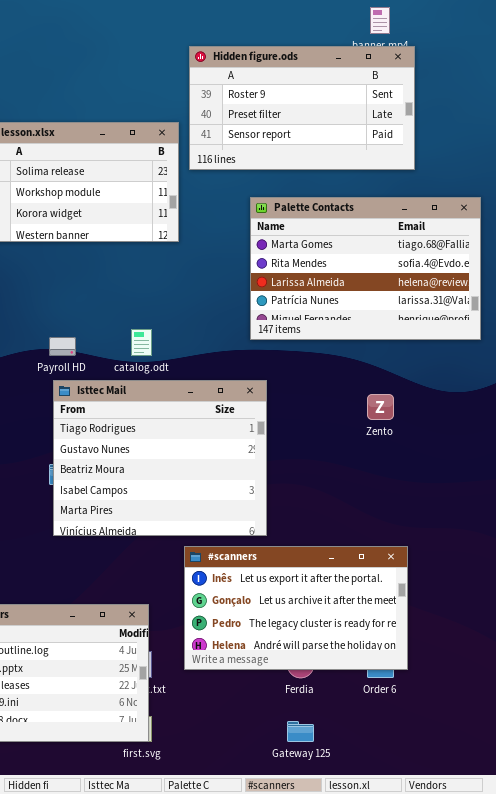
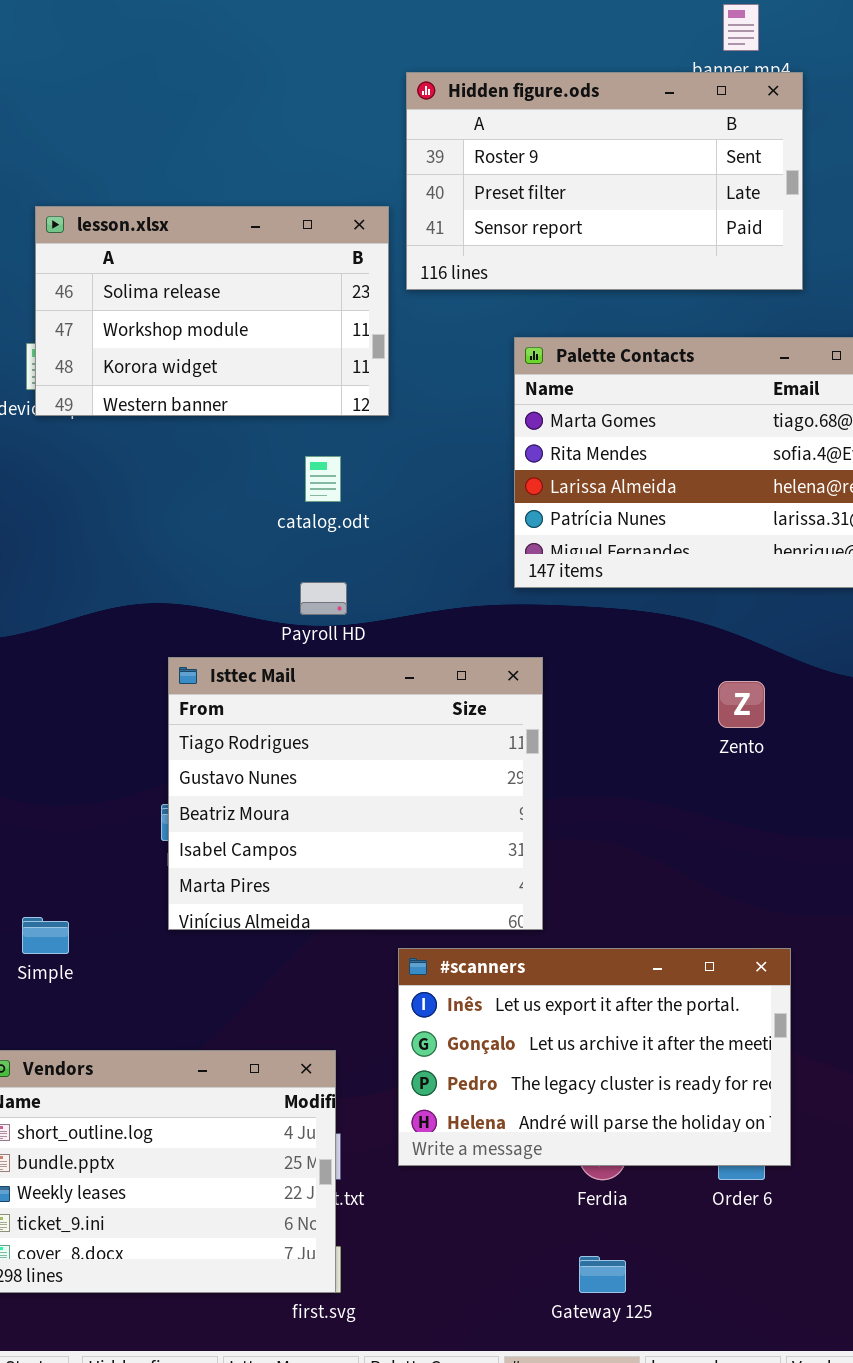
catalog.odt: [131,329,152,356] -> [305,456,341,502], moved
Payroll HD: [49,337,76,356] -> [300,582,347,615], moved

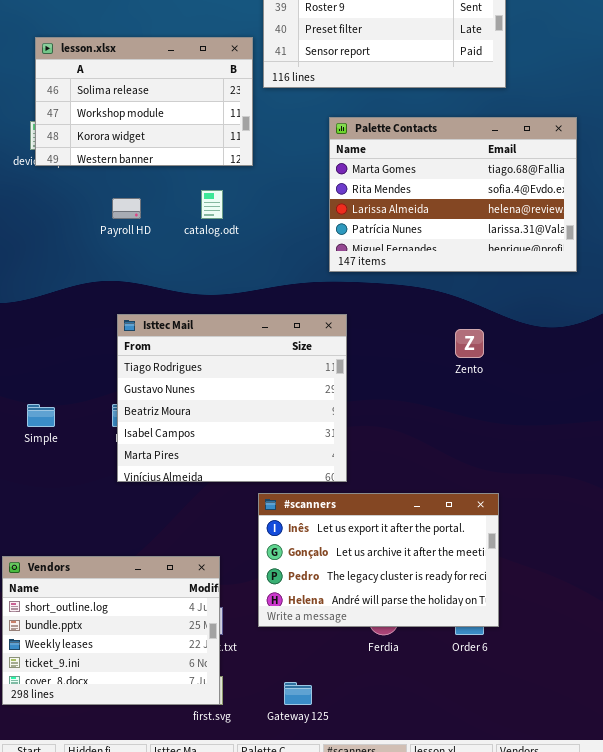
Payroll HD: [300,582,347,615] -> [112,198,141,219], moved
Simple: [22,917,69,954] -> [27,404,55,427], moved
Gateway 125: [579,1256,626,1293] -> [284,682,312,705], moved

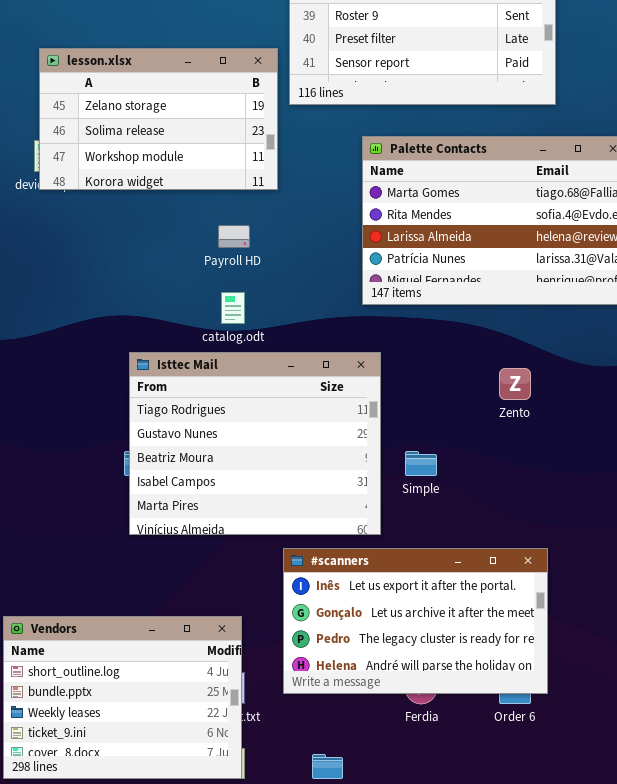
lesson.xlsx: [35,37,253,166] -> [39,48,278,190], scrolled up 1 row
catalog.odt: [201,190,223,219] -> [221,292,245,324], moved
Payroll HD: [112,198,141,219] -> [218,225,250,248], moved
Simple: [27,404,55,427] -> [405,451,437,476], moved

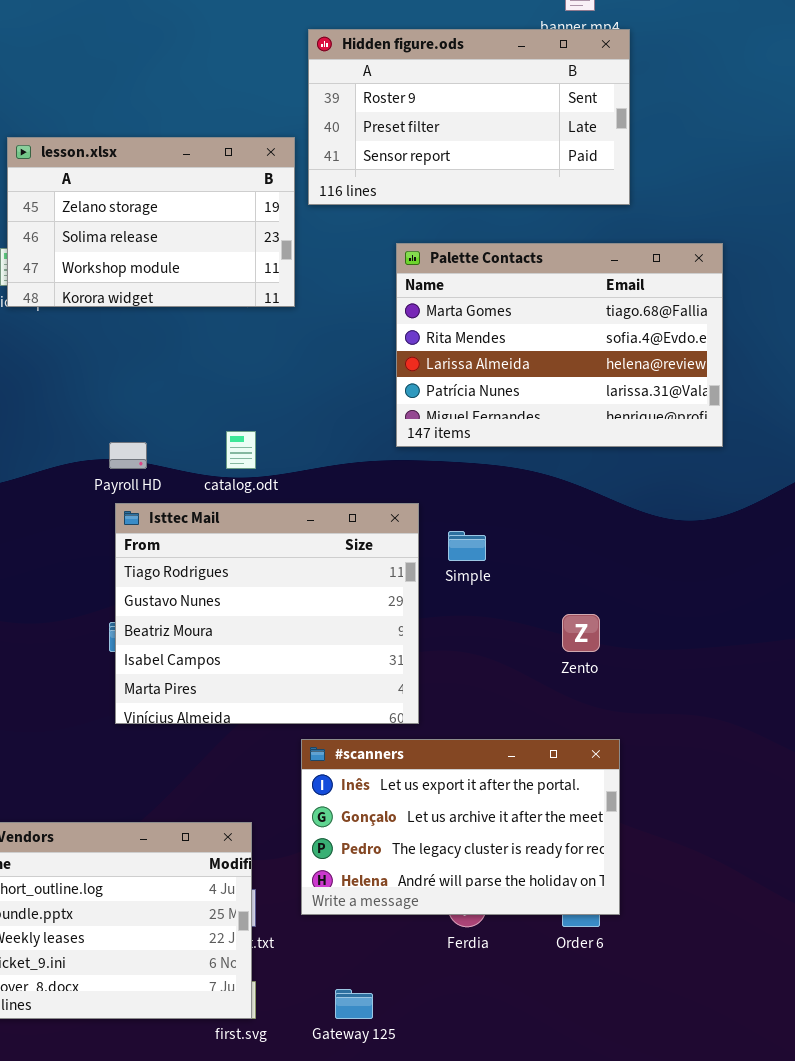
Payroll HD: [218,225,250,248] -> [109,442,147,469], moved
Zento: [499,368,531,400] -> [562,614,600,652], moved
Simple: [405,451,437,476] -> [448,531,486,561], moved

